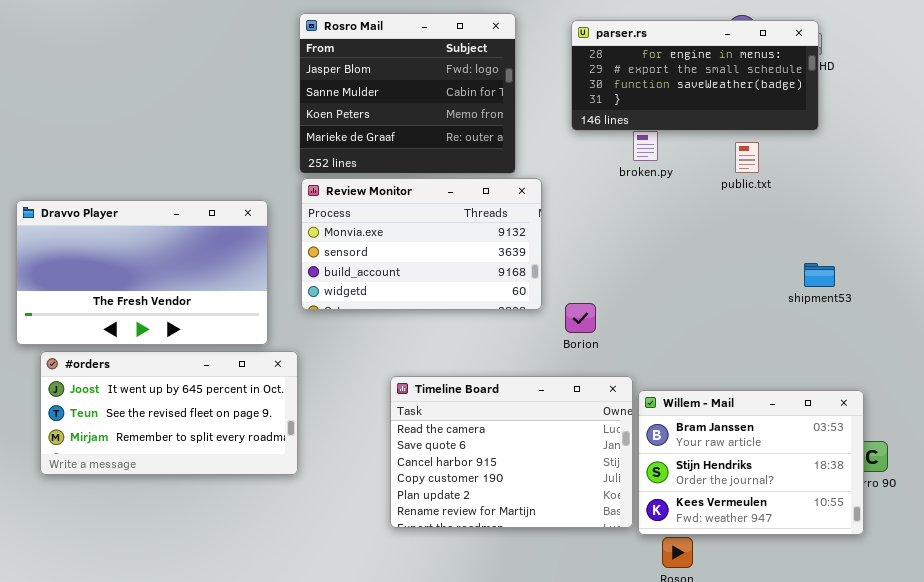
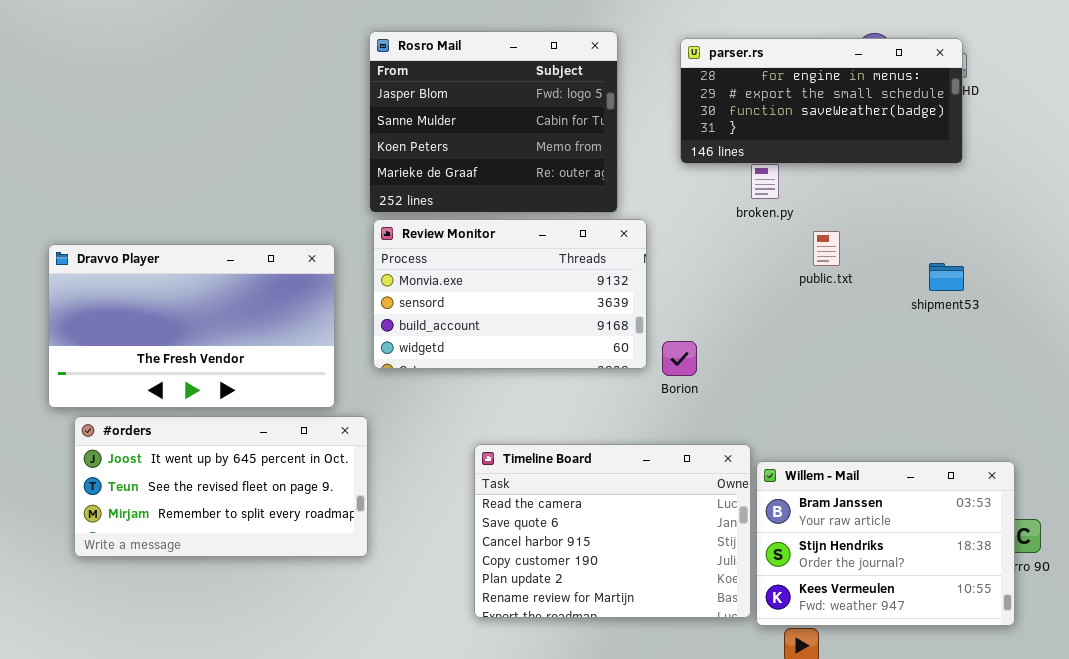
public.txt: [735,142,759,173] -> [813,231,840,266], moved
shipment53: [804,263,835,287] -> [929,263,964,291], moved
Borion: [565,303,596,333] -> [662,341,697,376], moved

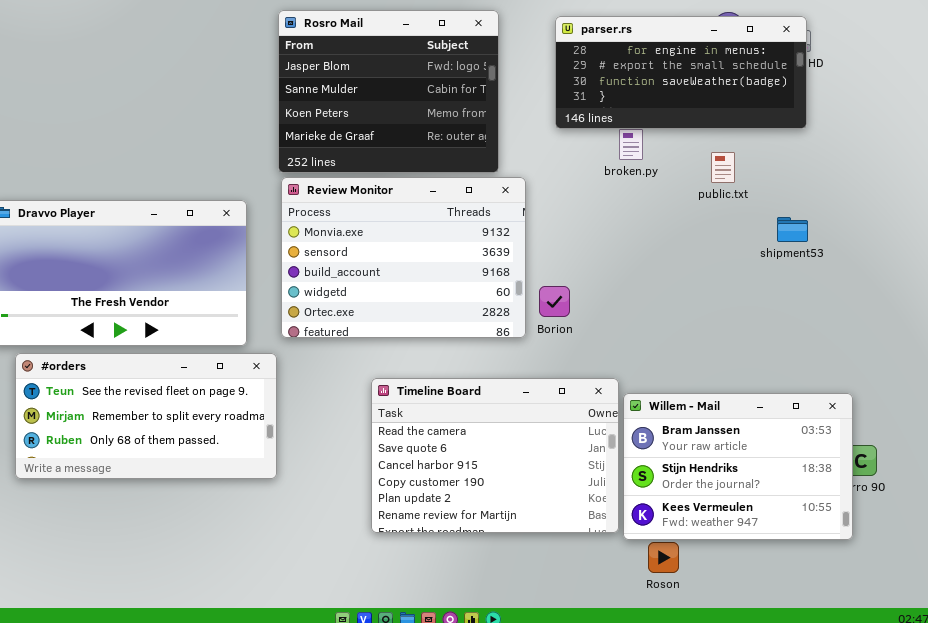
Review Monitor: [373,219,647,369] -> [281,177,526,338], resized
public.txt: [813,231,840,266] -> [711,152,735,183], moved
#orders: [74,416,368,557] -> [15,353,277,479], scrolled down 1 row

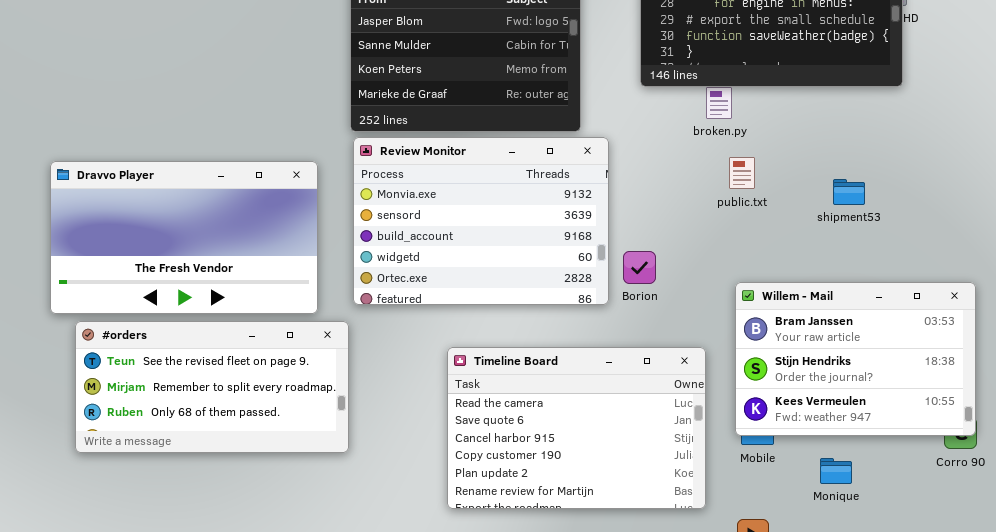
public.txt: [711,152,735,183] -> [729,157,755,189], moved
shipment53: [777,217,808,242] -> [833,179,865,205], moved
Willem - Mail: [623,393,853,540] -> [735,282,976,436], moved

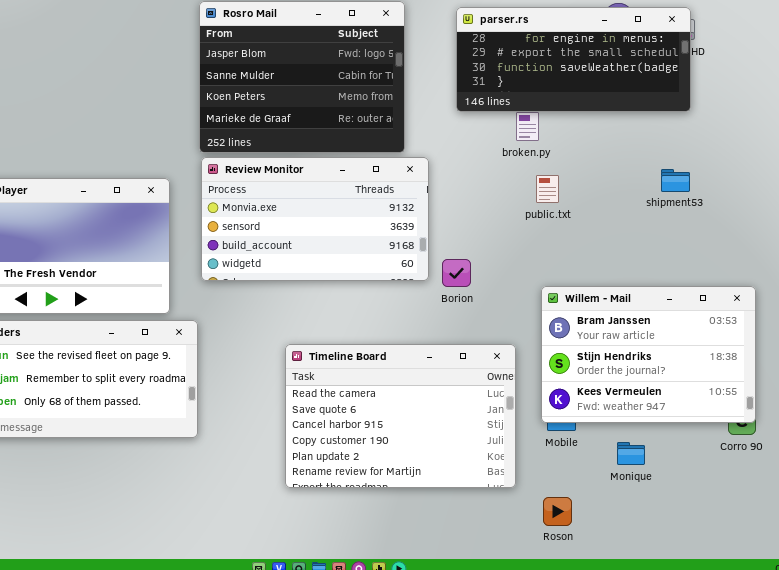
Review Monitor: [353,137,609,305] -> [201,157,429,281], resized
shipment53: [833,179,865,205] -> [661,169,690,192], moved

